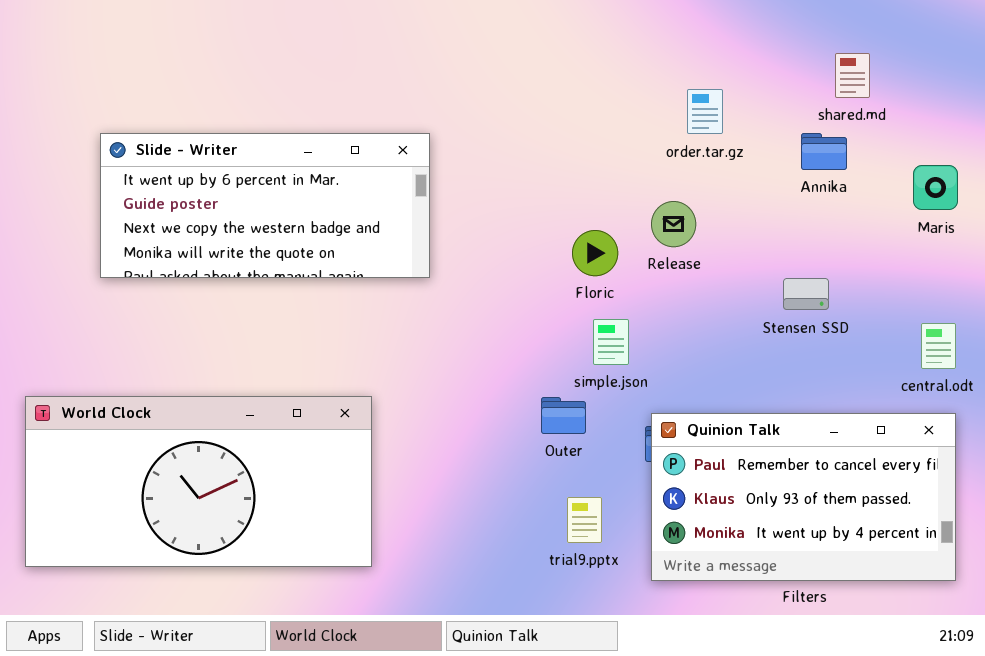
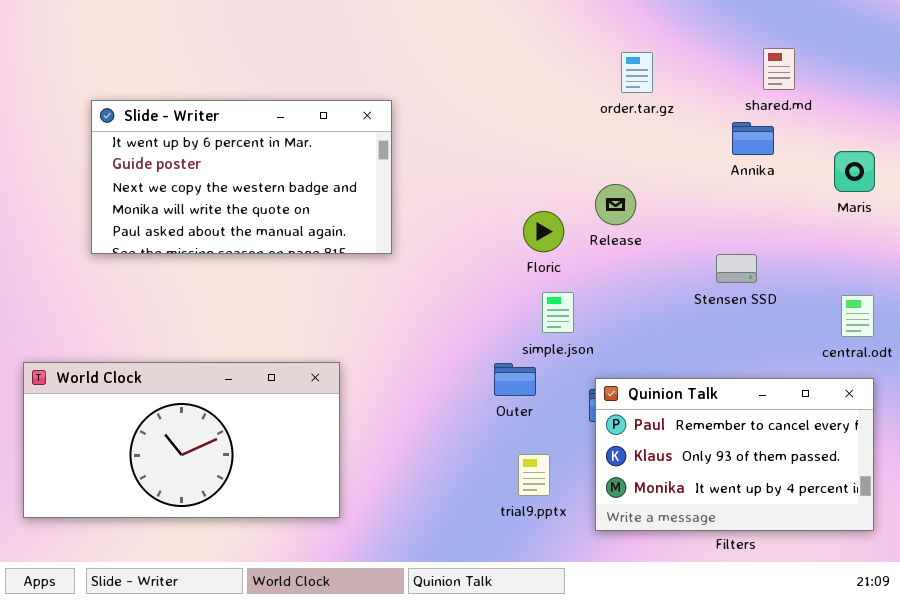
order.tar.gz: [687,89,723,134] -> [621,52,653,93], moved
Slide - Writer: [100,133,430,278] -> [91,100,392,254], resized

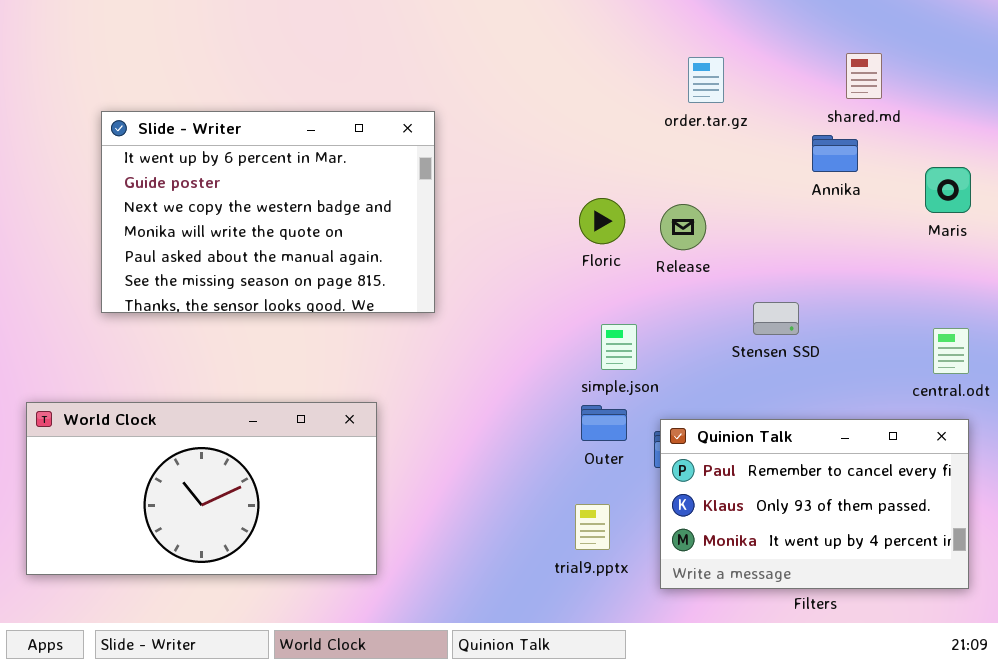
Slide - Writer: [91,100,392,254] -> [101,111,435,313], resized
Floric: [523,211,564,252] -> [579,198,625,244], moved
Stensen SSD: [716,254,757,283] -> [753,302,799,335], moved
Outer: [494,363,536,396] -> [581,405,627,441], moved

